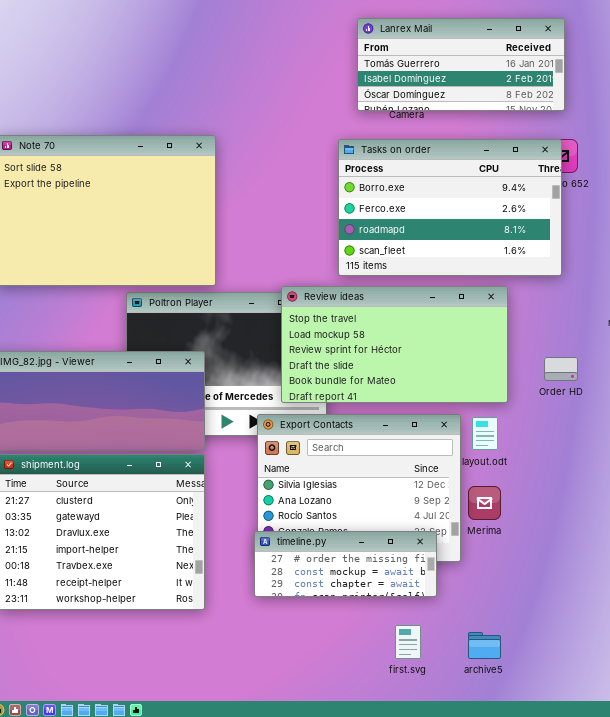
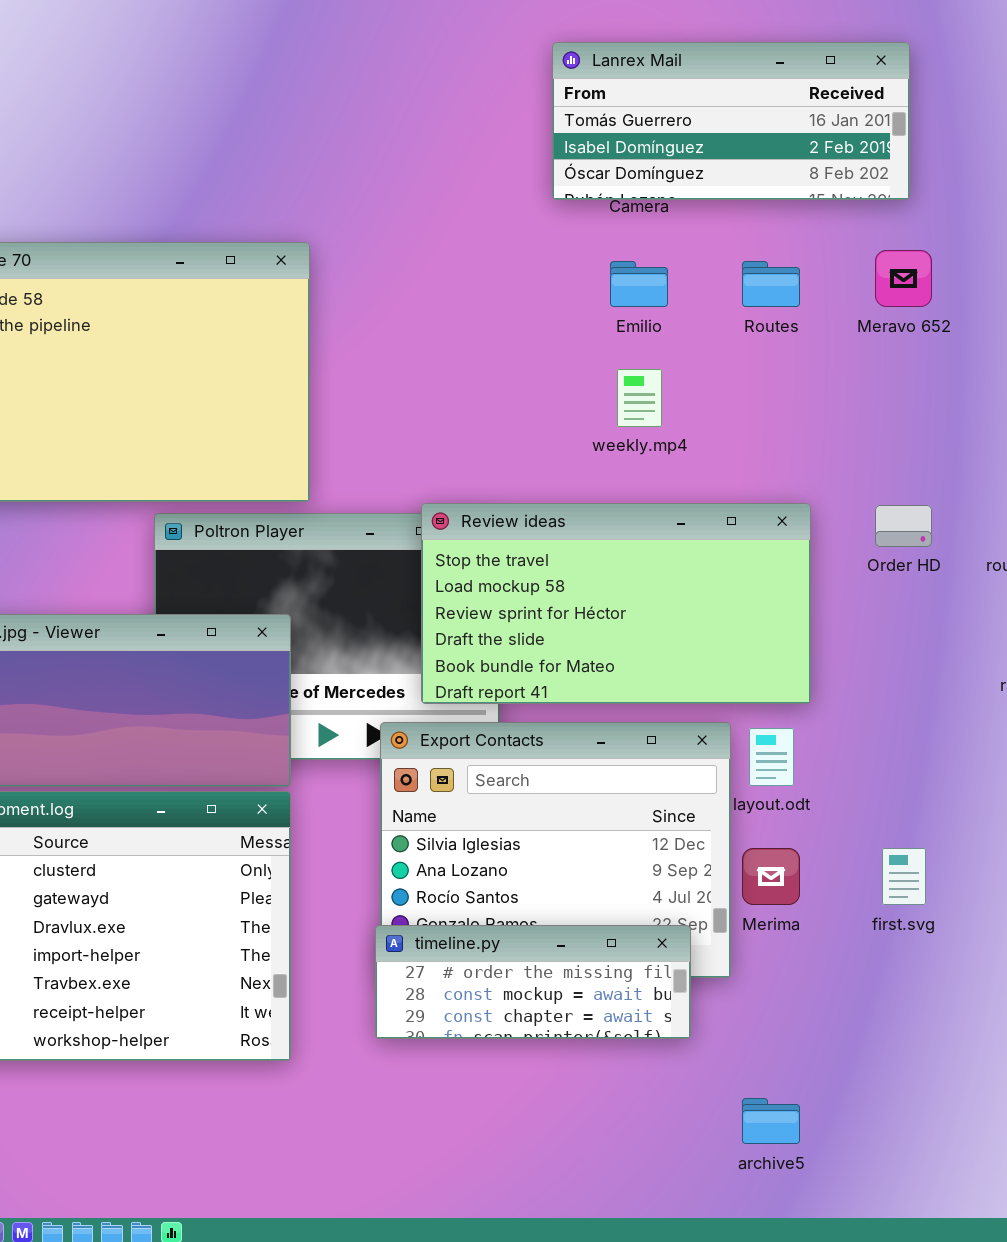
Tasks on order: [338,139,562,276] -> none, closed
Order HD: [544,357,578,381] -> [875,505,932,547], moved
first.svg: [395,625,421,659] -> [882,848,926,905], moved

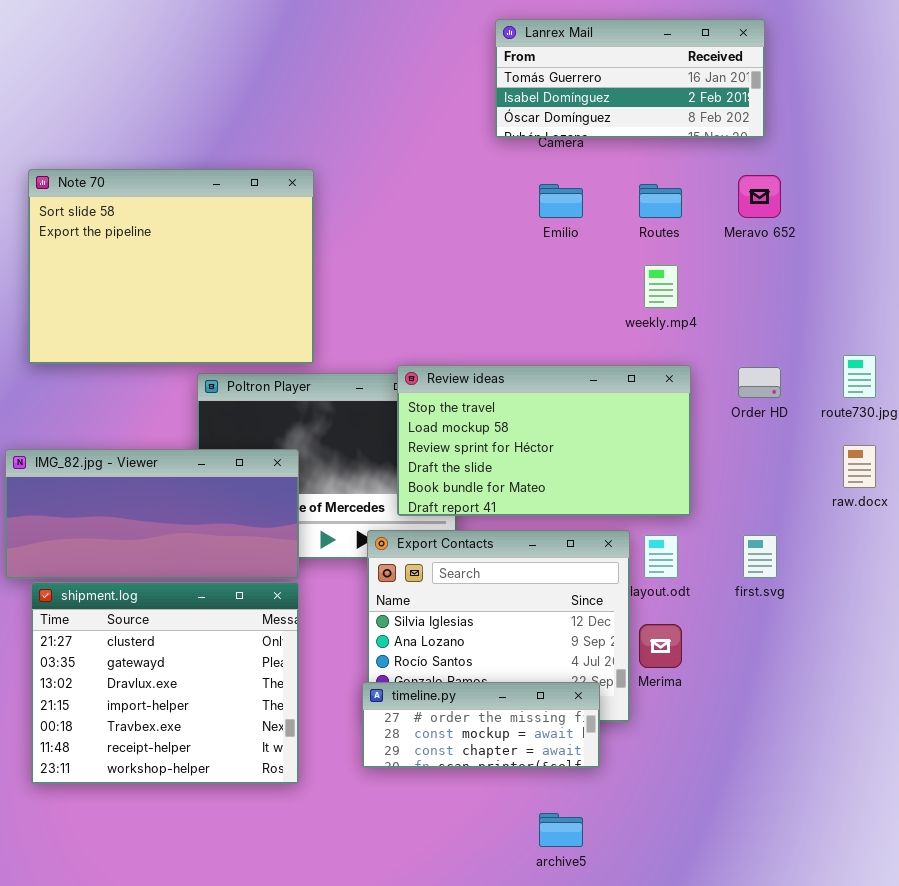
weekly.mp4: [617,369,662,427] -> [644,265,678,308], moved
first.svg: [882,848,926,905] -> [743,535,777,578], moved
archive5: [742,1098,800,1144] -> [539,813,583,847], moved

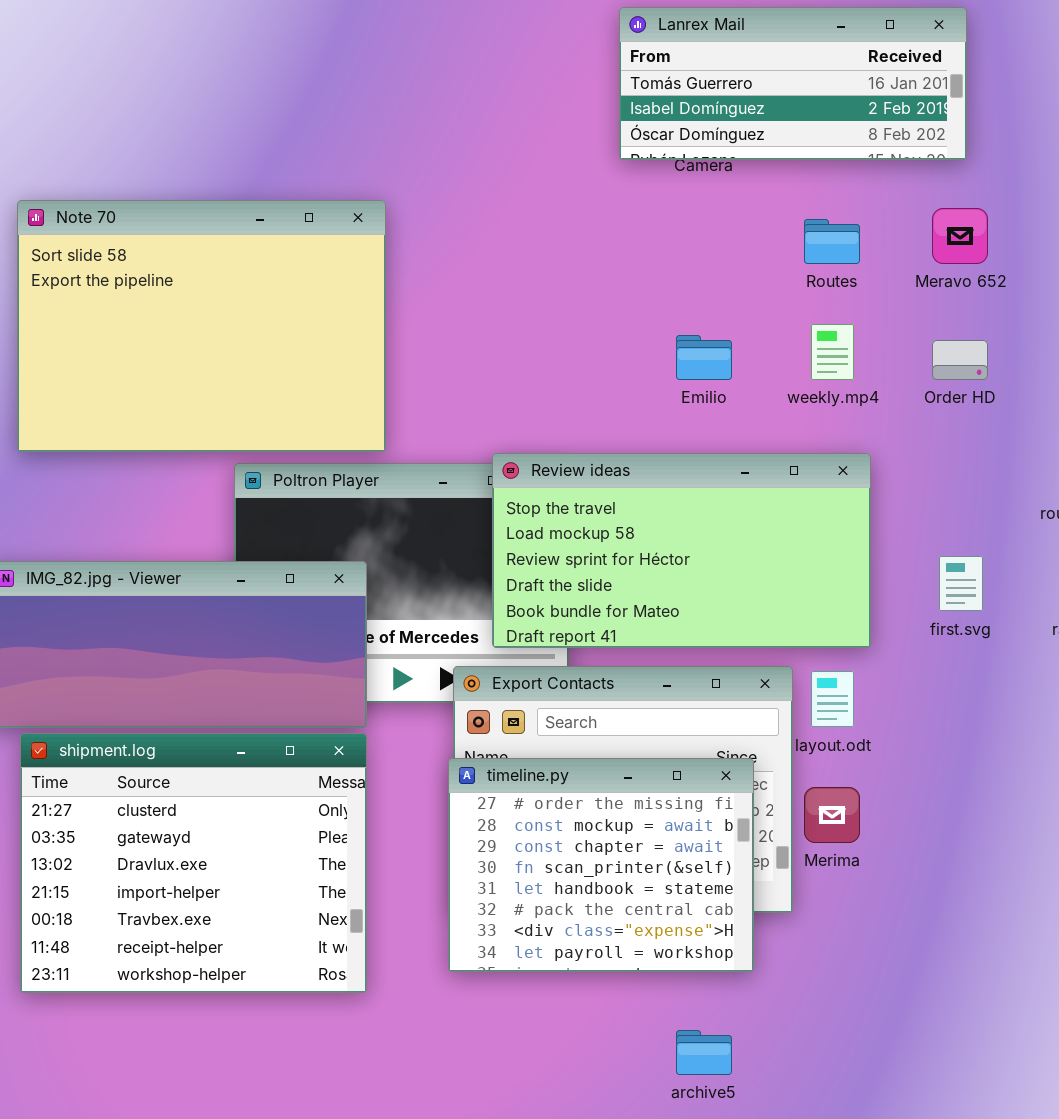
Emilio: [539,184,583,218] -> [676,335,732,380], moved
Order HD: [738,367,781,398] -> [932,340,988,380], moved
first.svg: [743,535,777,578] -> [939,556,983,611], moved
timeline.py: [362,682,600,768] -> [448,758,754,972], resized

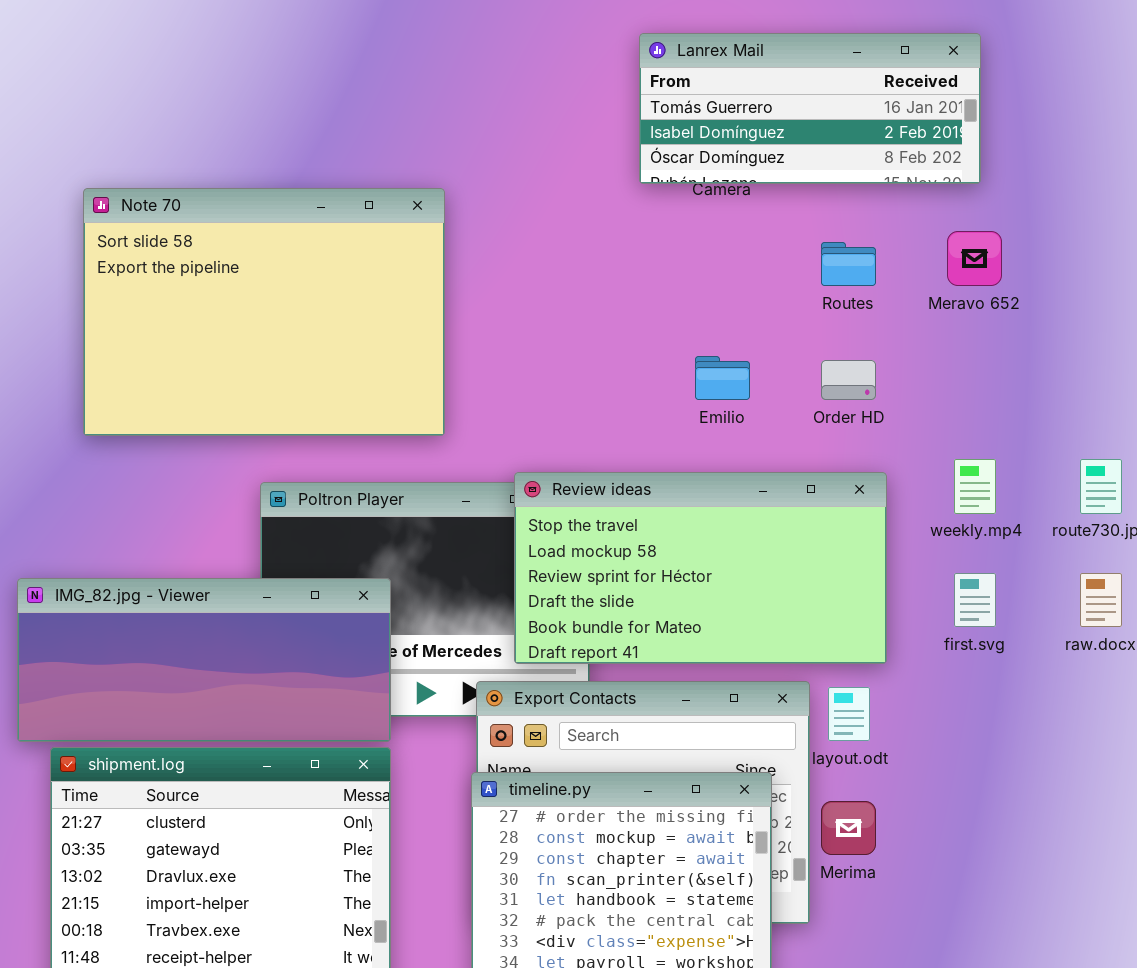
Note 70: [17,200,386,452] -> [83,188,445,436], moved
weekly.mp4: [811,324,854,380] -> [954,459,996,514], moved
Order HD: [932,340,988,380] -> [821,360,876,400], moved

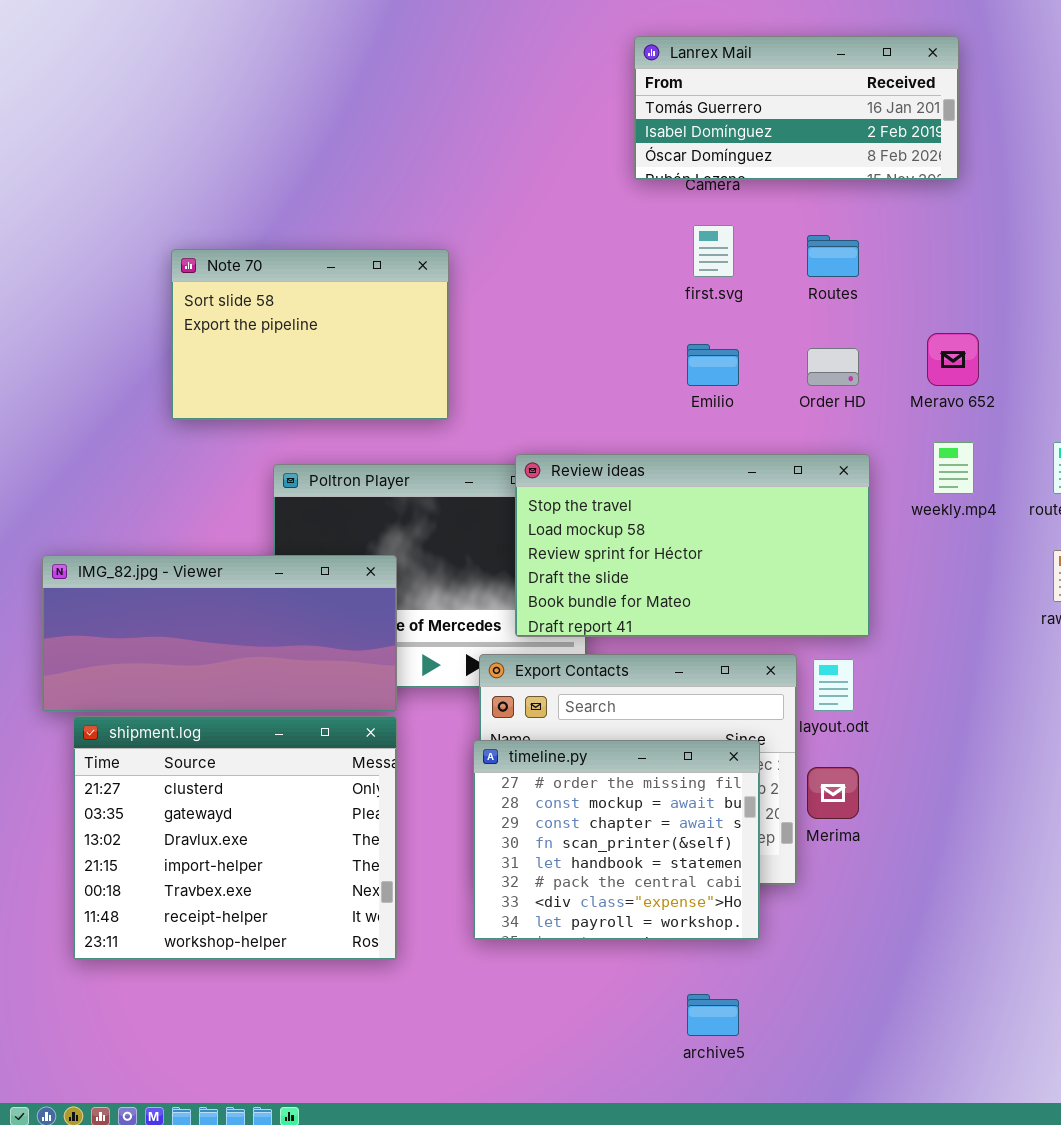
Note 70: [83,188,445,436] -> [171,249,449,420], resized
Meravo 652: [947,231,1002,286] -> [927,333,979,386], moved
first.svg: [954,573,996,627] -> [693,225,734,277], moved

